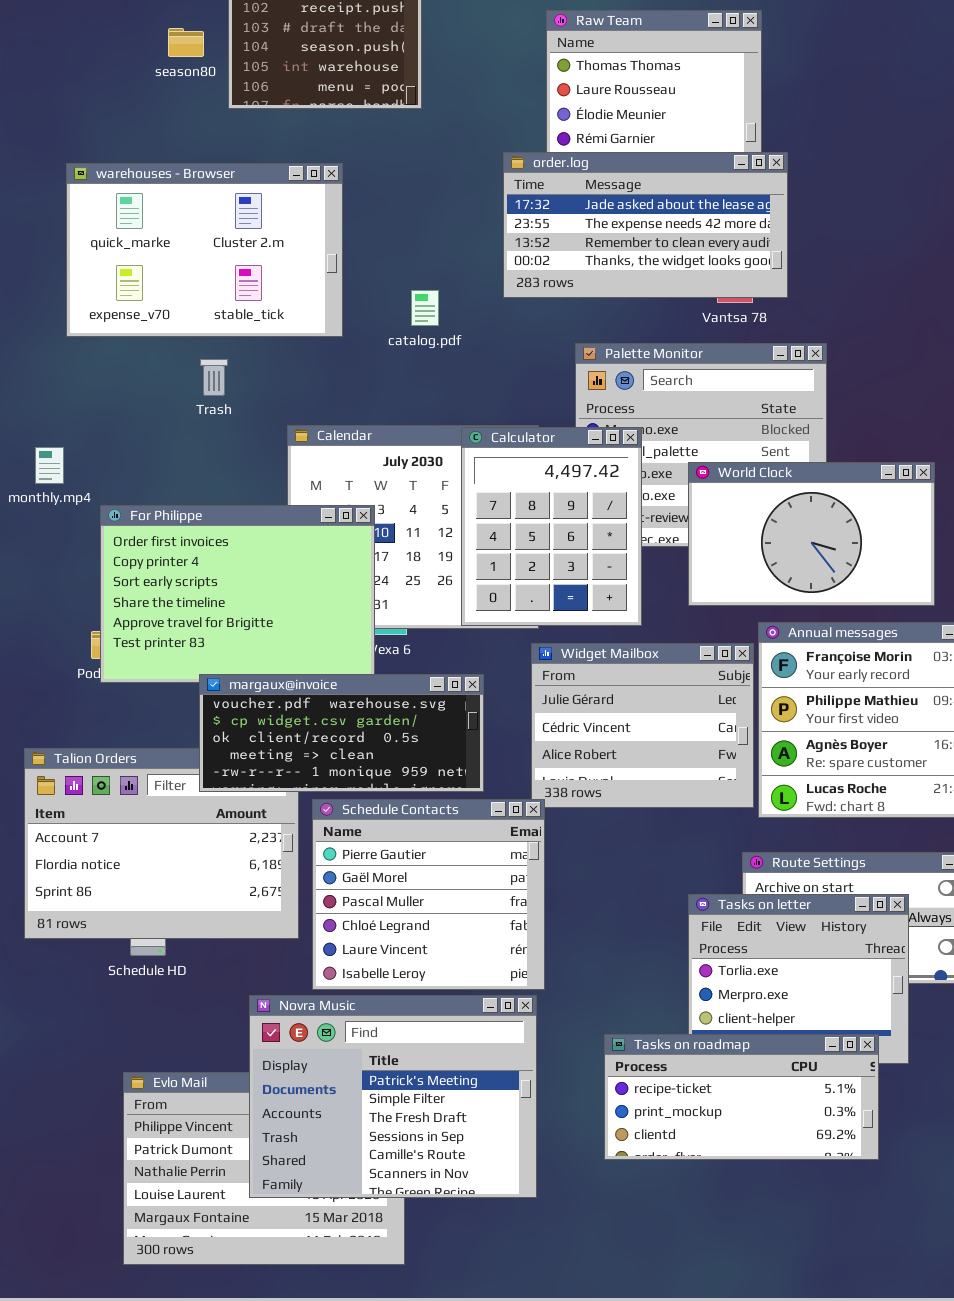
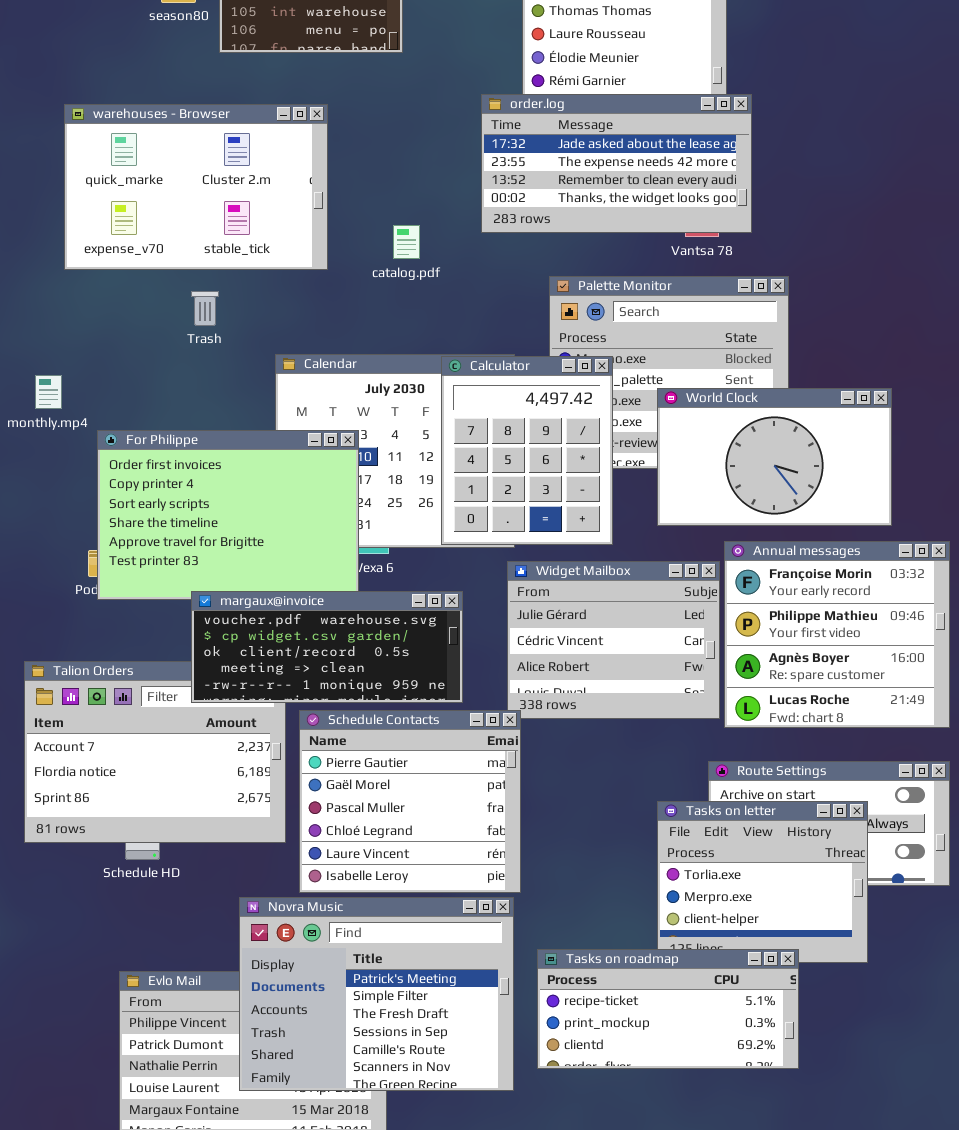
Tasks on roadmap: [604,1034,879,1160] -> [537,949,799,1069], moved

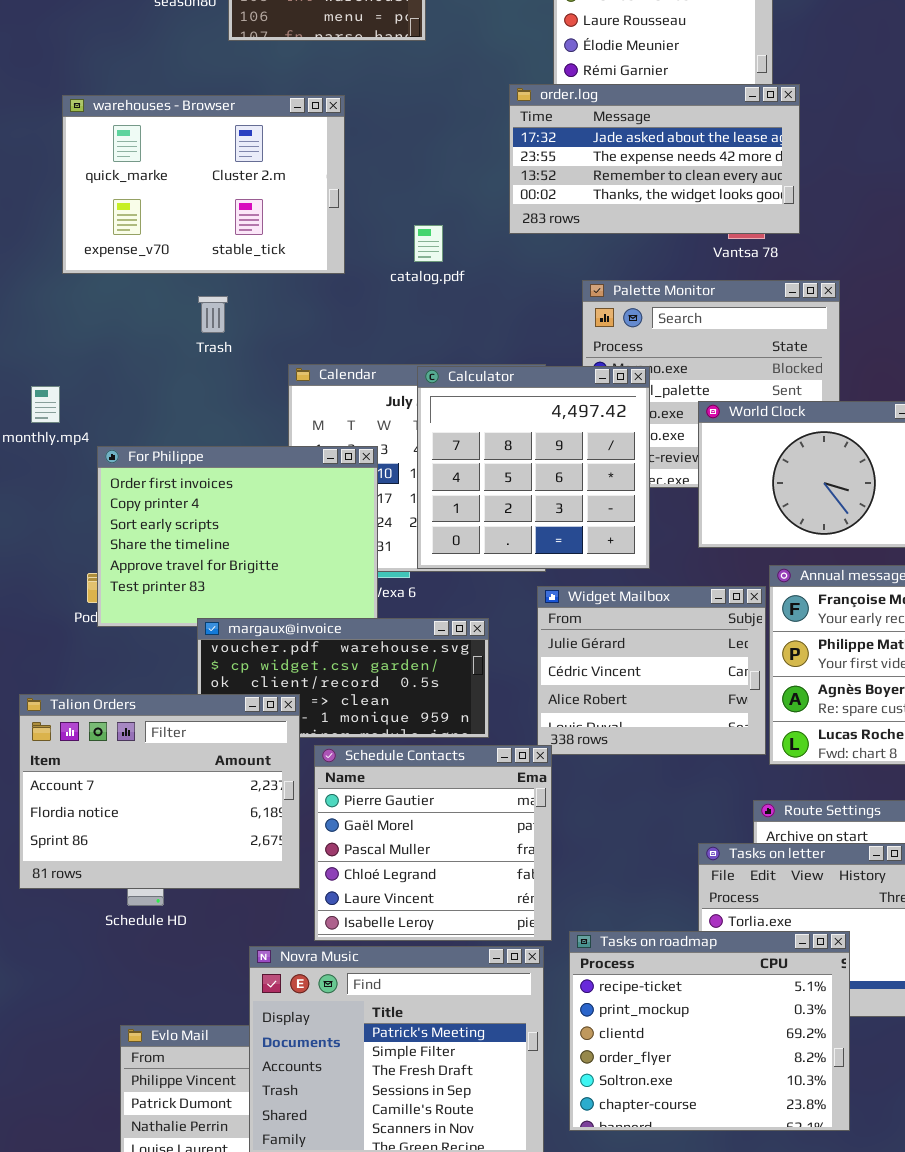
Calculator: [441,356,613,545] -> [417,366,650,569], resized
Talion Orders: [24,661,286,843] -> [19,694,300,889], raised
Tasks on roadmap: [537,949,799,1069] -> [569,931,850,1131], resized

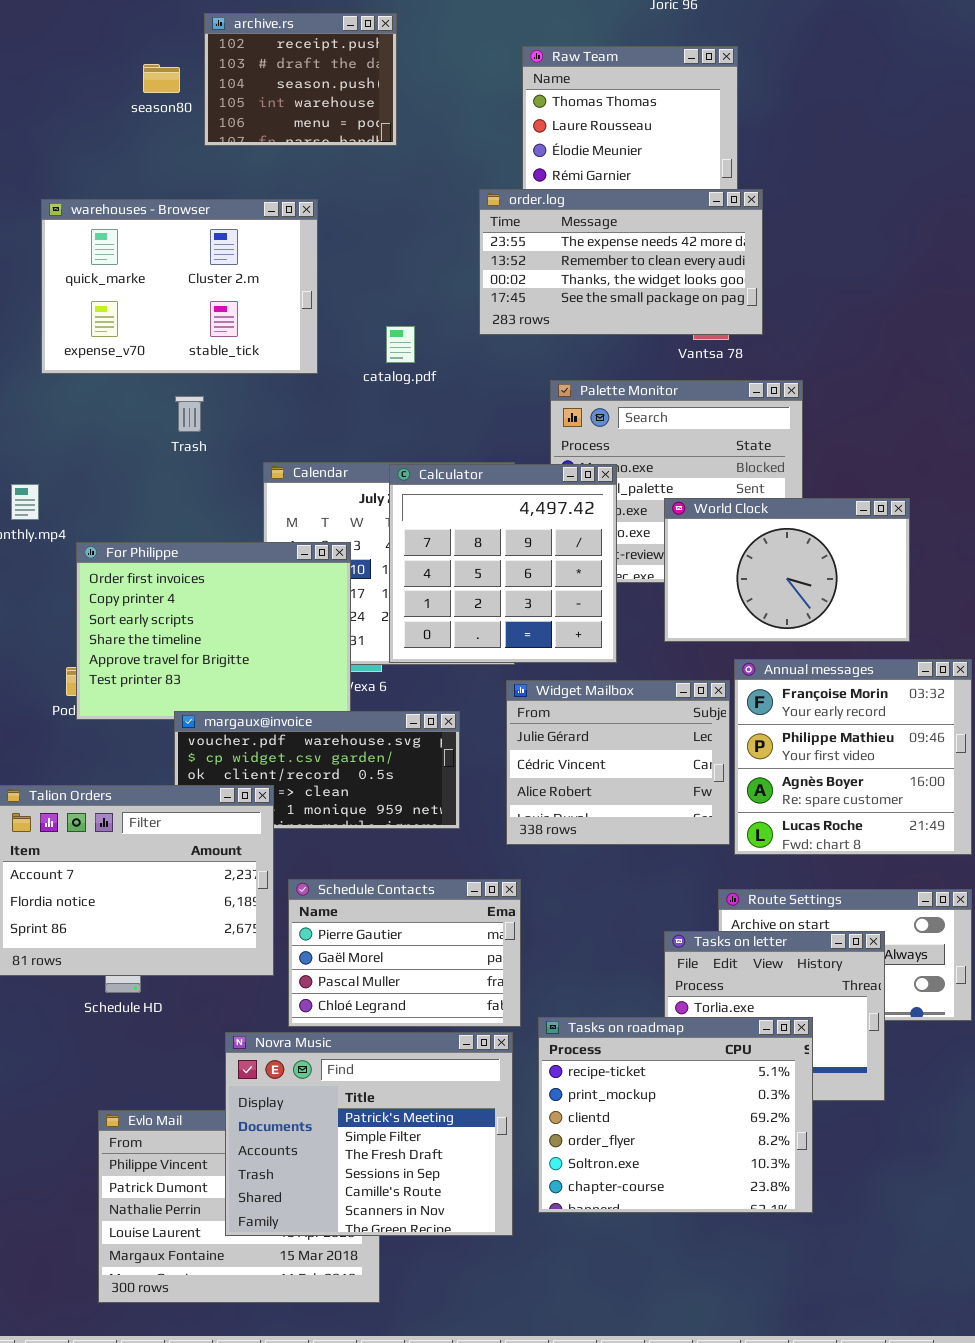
order.log: [509,84,800,234] -> [479,189,763,335], scrolled down 1 row
Schedule Contacts: [314,745,552,941] -> [288,879,521,1027], resized

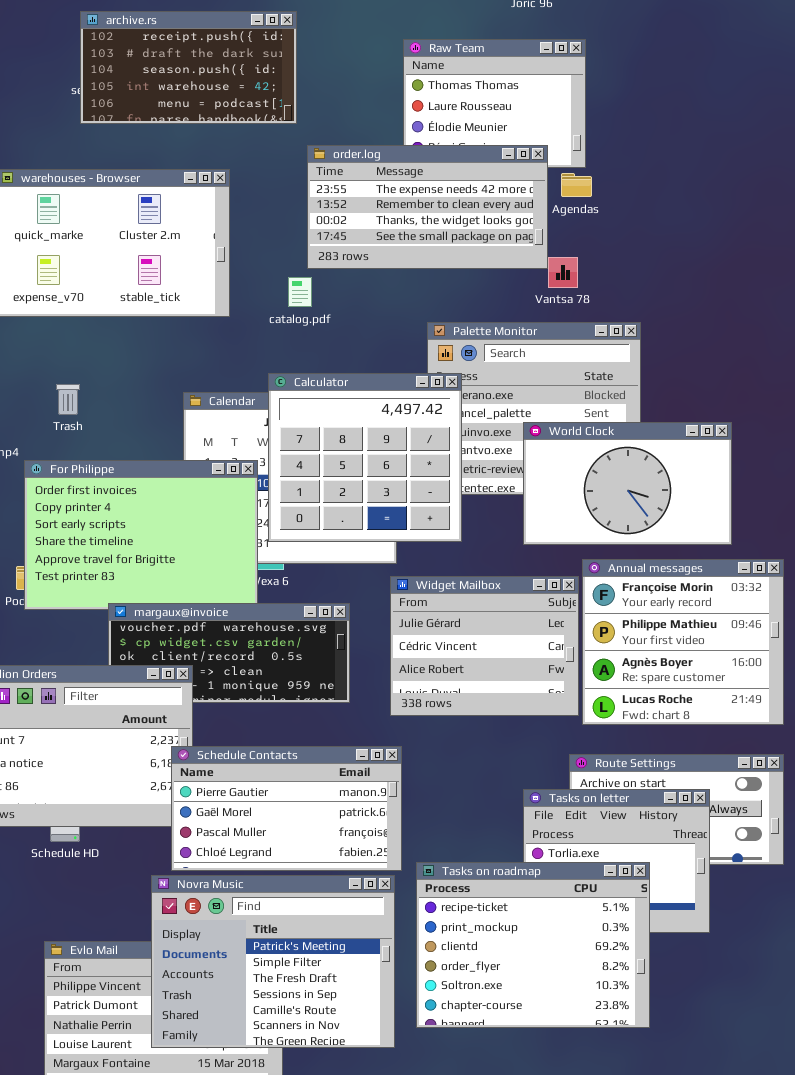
archive.rs: [204,13,397,146] -> [80,11,297,124], resized
order.log: [479,189,763,335] -> [307,145,548,269], moved
Trash: [175,396,204,432] -> [56,384,80,415], moved
Calculator: [389,464,617,663] -> [268,373,462,542], moved
Schedule Contacts: [288,879,521,1027] -> [171,746,402,871], resized

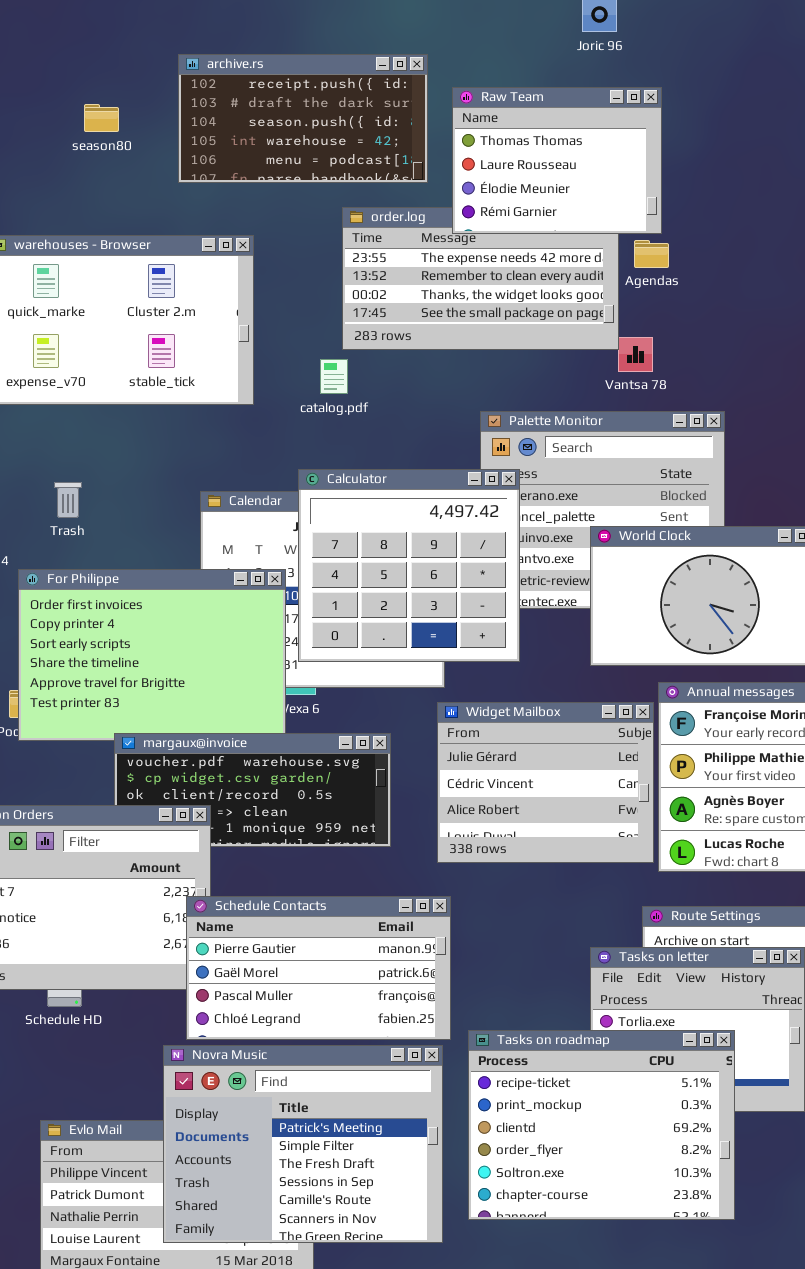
archive.rs: [80,11,297,124] -> [178,54,428,183], moved
Raw Team: [403,39,586,168] -> [452,87,662,234], raised

